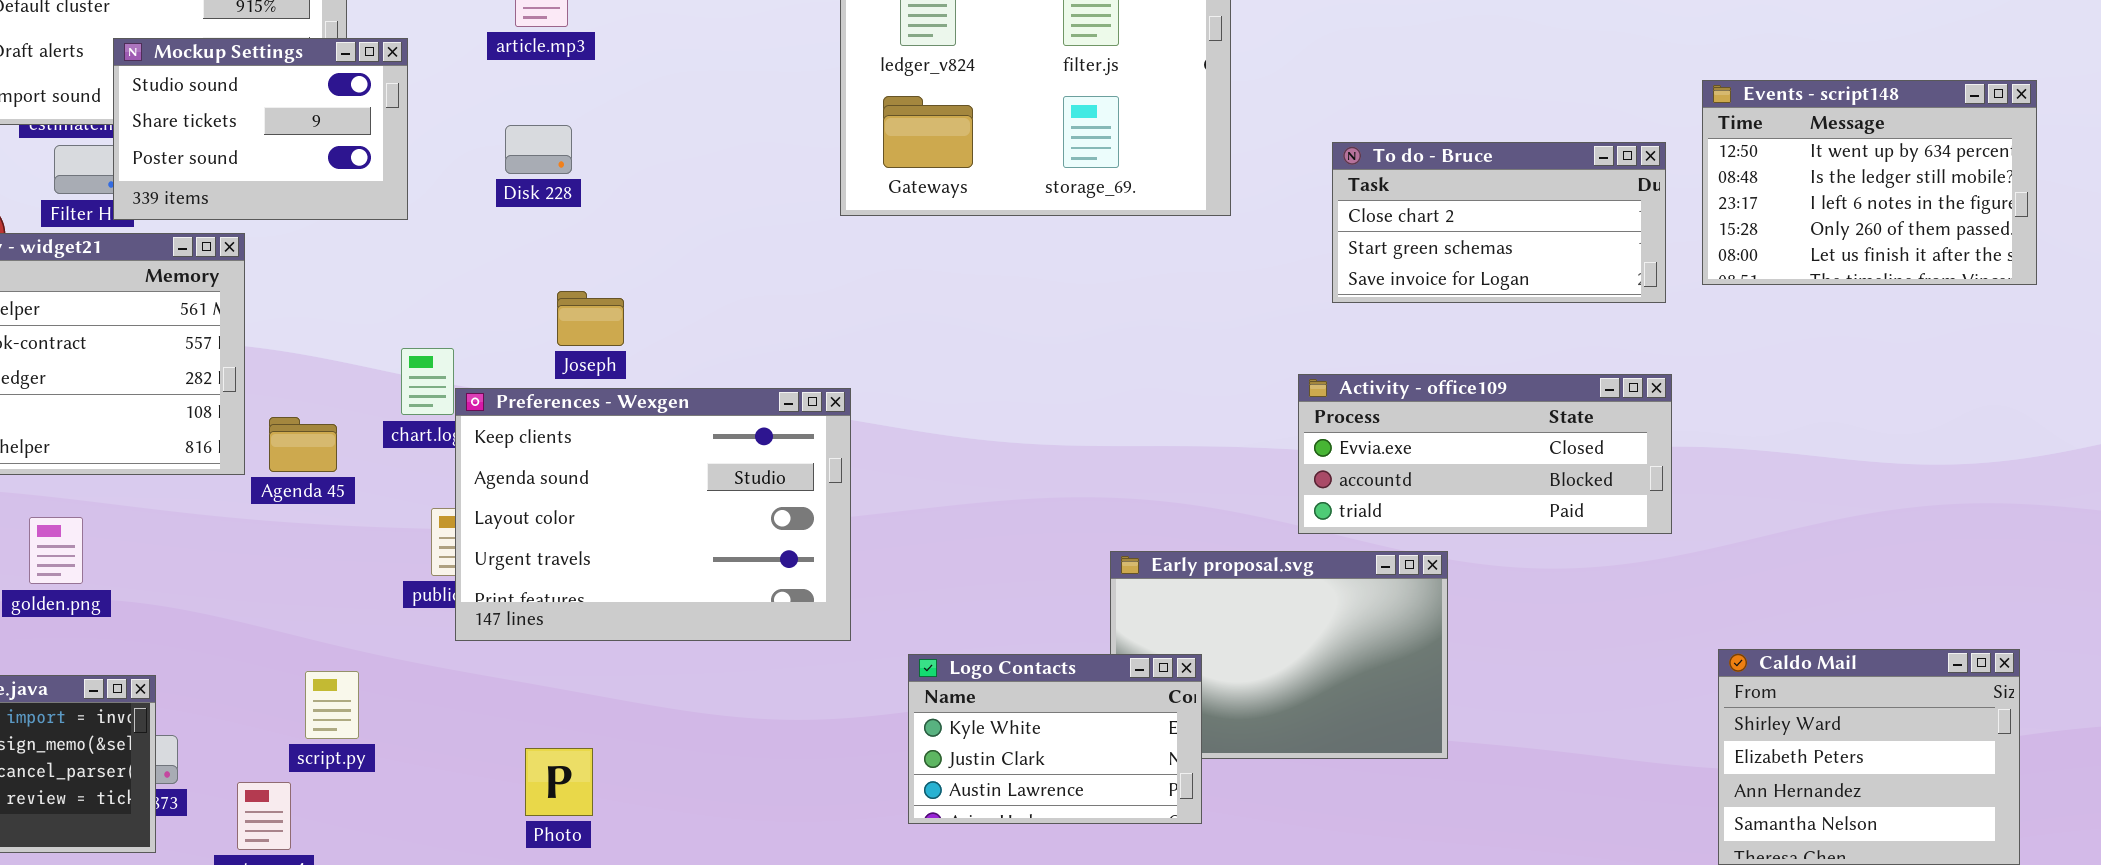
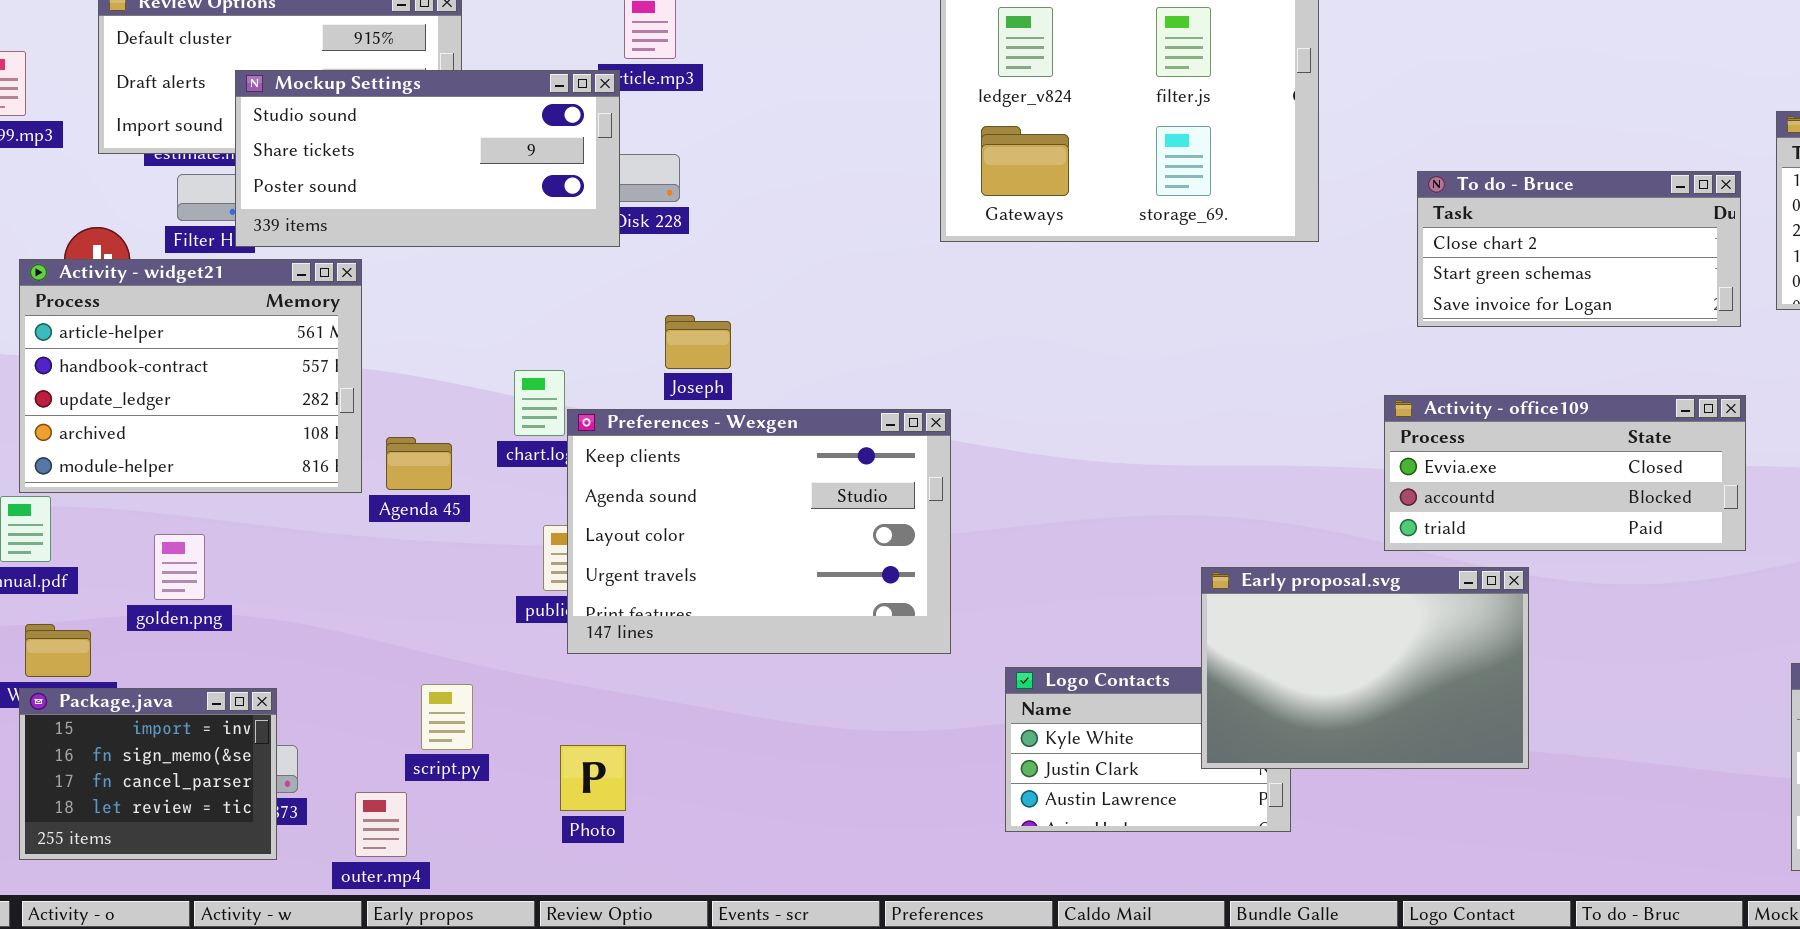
Mockup Settings: [113,38,408,220] -> [235,70,620,247], resized
Early proposal.svg: [1110,551,1448,759] -> [1201,567,1529,769], raised
Photo: [525,748,593,816] -> [560,745,626,811], moved

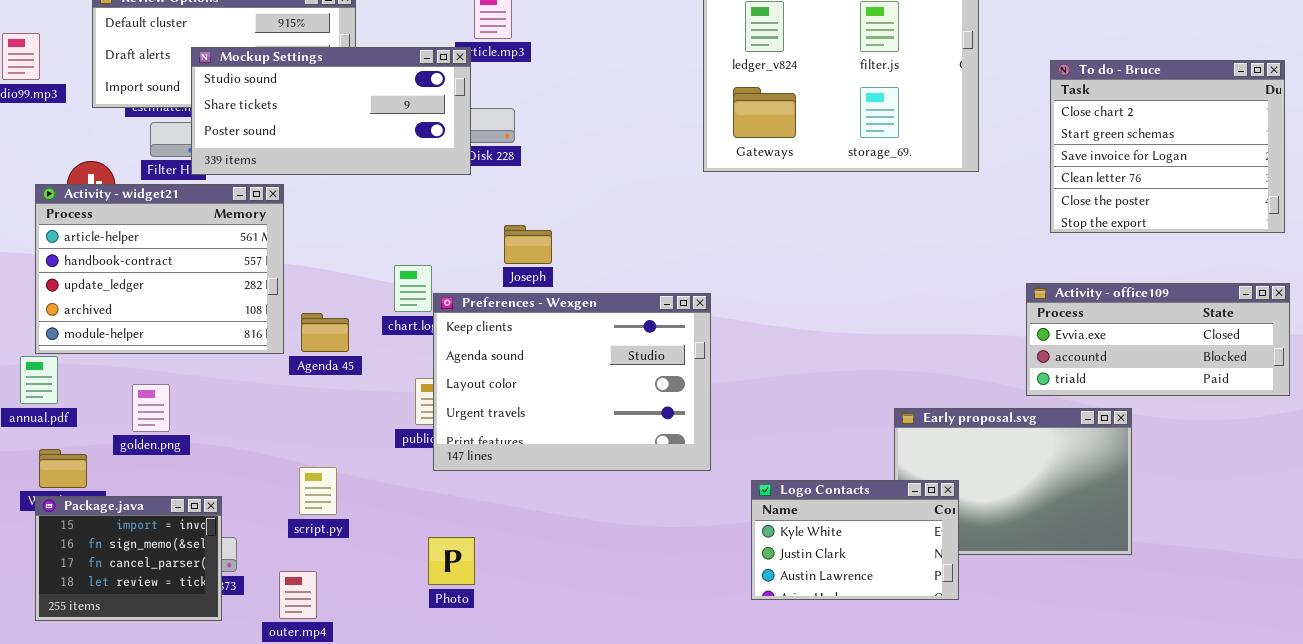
To do - Bruce: [1417,171,1741,327] -> [1050,60,1285,233], resized
Logo Contacts: [1005,667,1291,832] -> [751,480,959,600], raised
script.py: [421,684,473,750] -> [299,467,337,515], moved

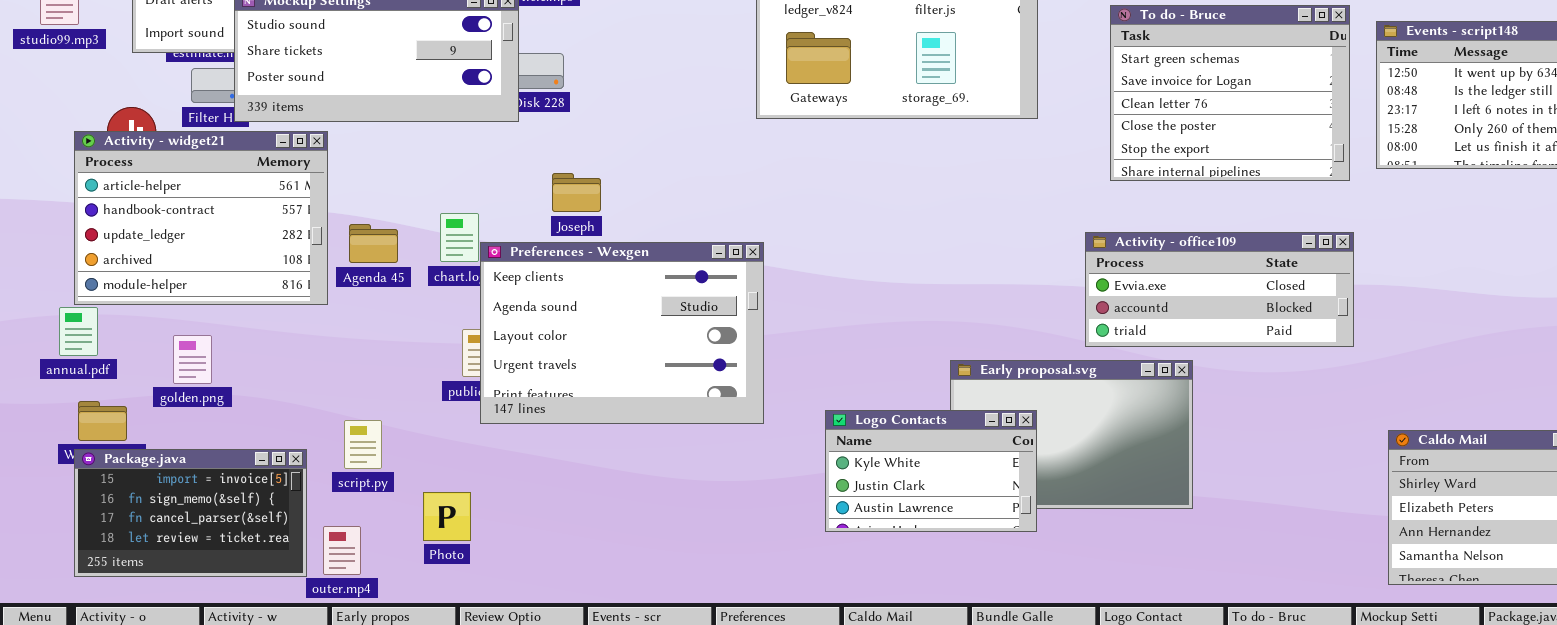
To do - Bruce: [1050,60,1285,233] -> [1110,5,1350,181], scrolled down 1 row
Agenda 45: [301,313,349,352] -> [349,224,398,263], moved
Logo Contacts: [751,480,959,600] -> [825,410,1037,532], moved
Package.java: [35,496,222,621] -> [74,449,307,577], resized
Photo: [428,537,475,585] -> [423,492,471,541], moved

